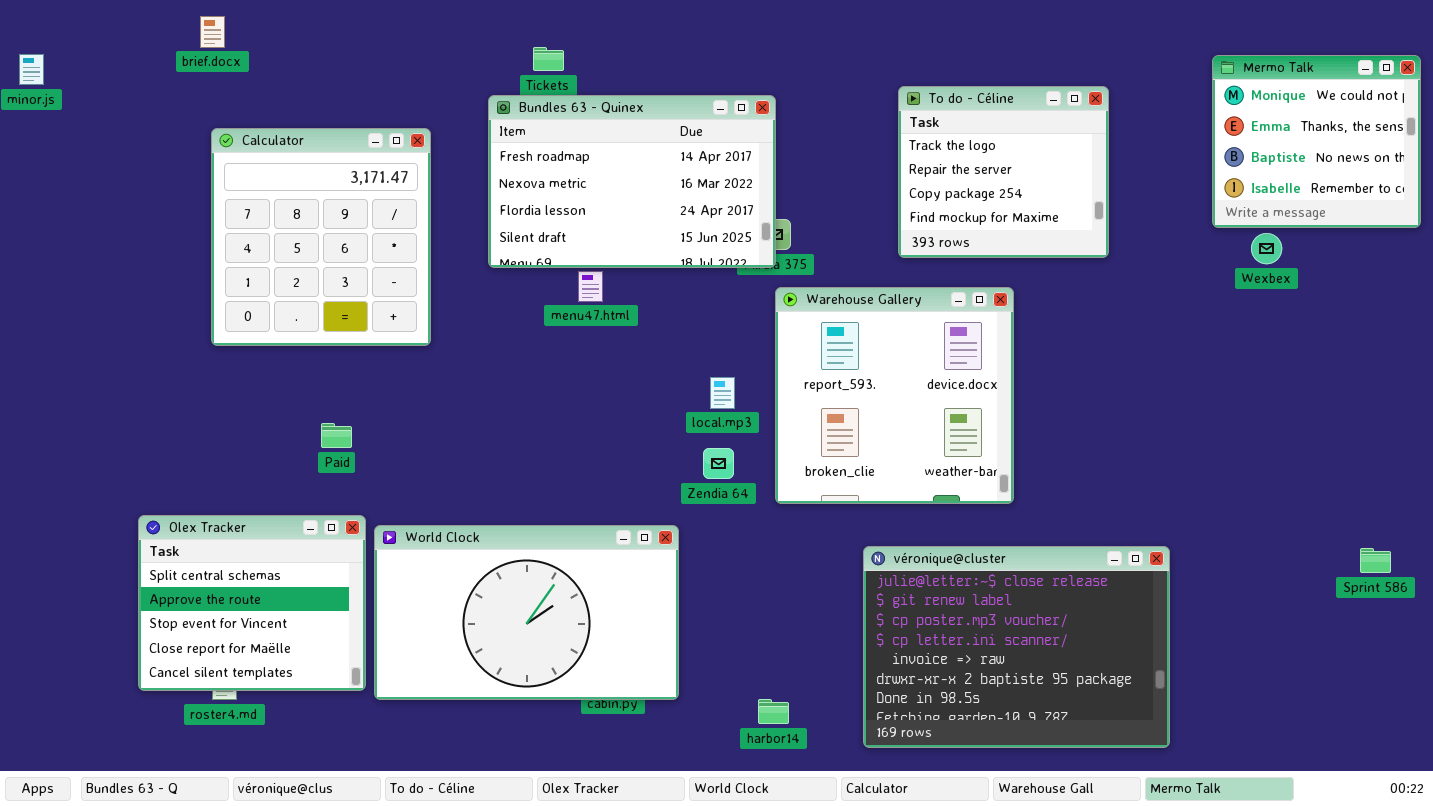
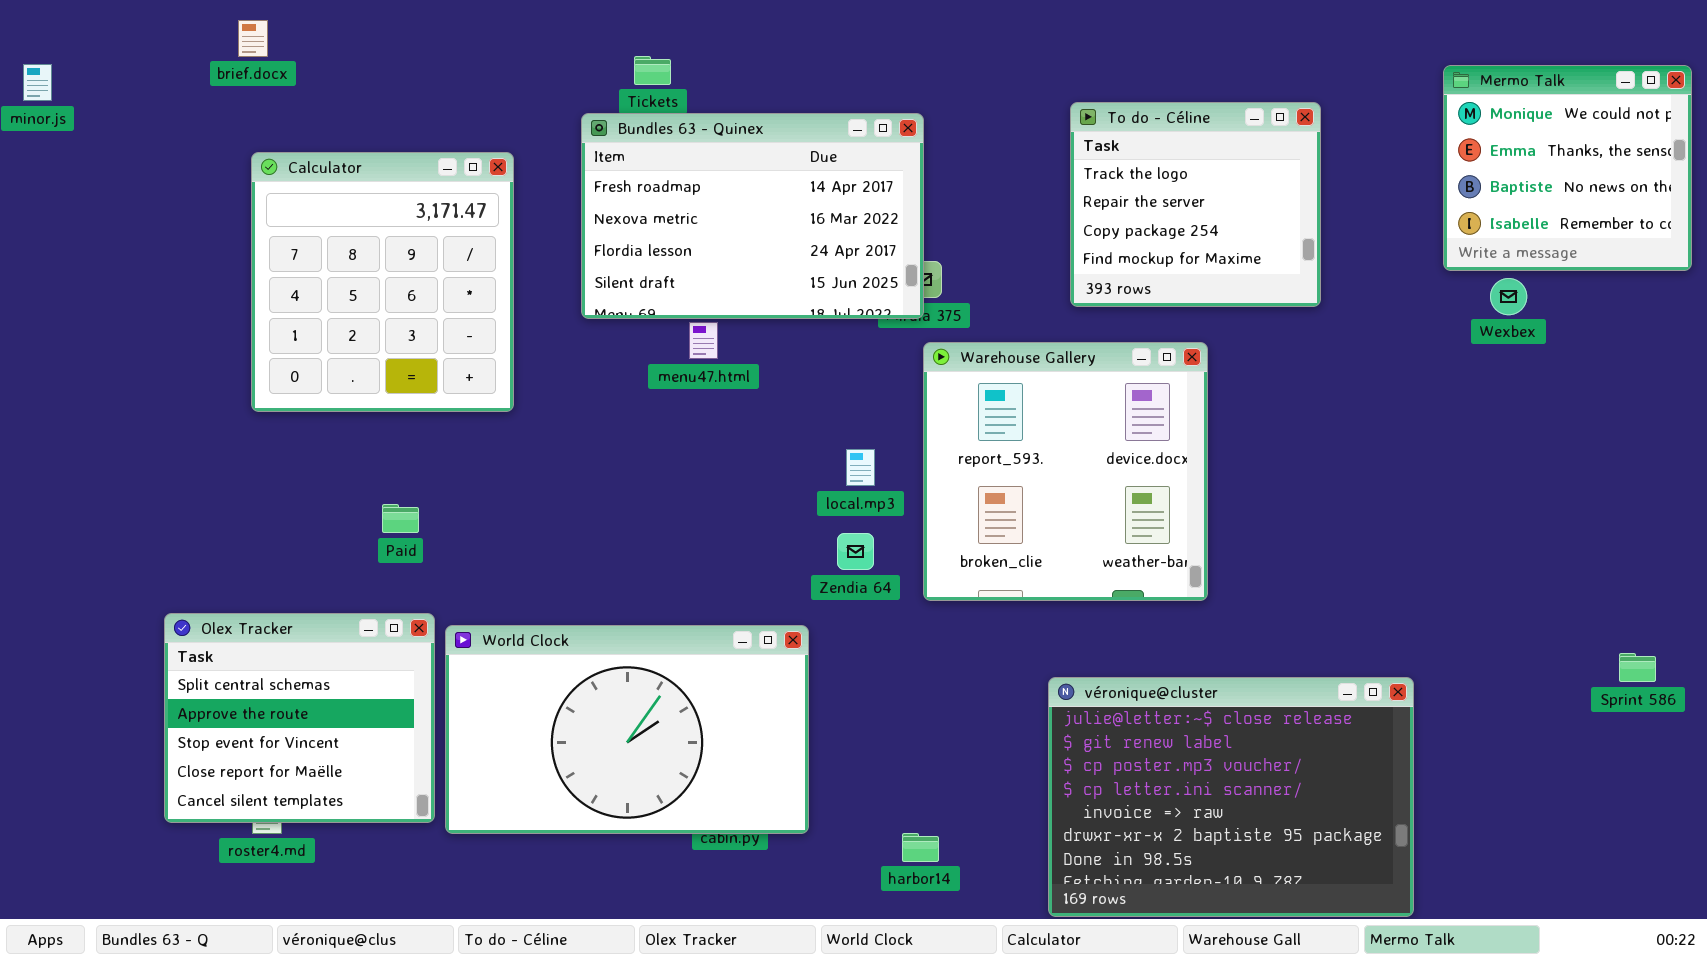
véronique@cluster: [863,546,1170,748] -> [1048,677,1414,917], moved

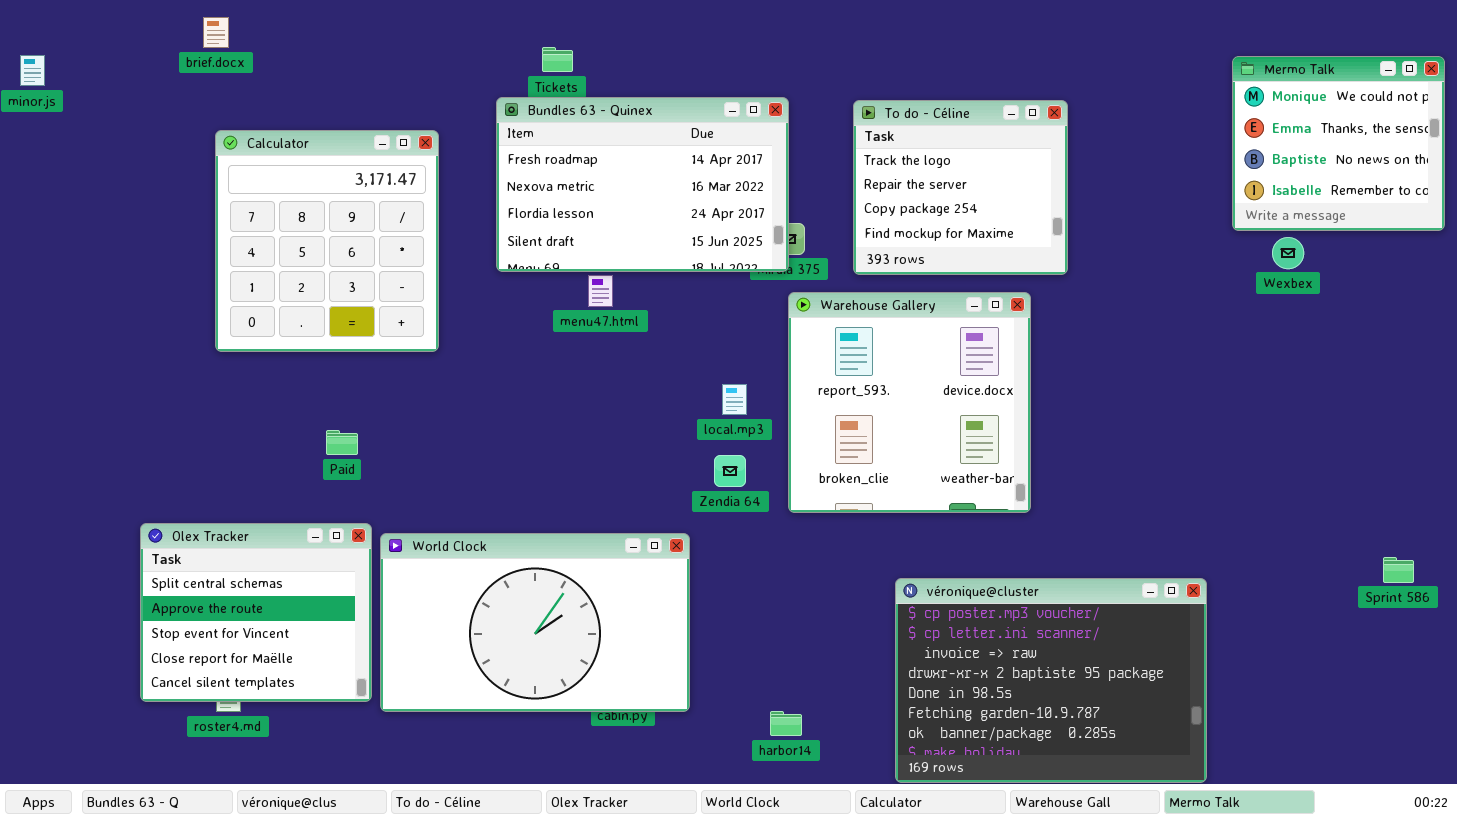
To do - Céline: [1070,102,1321,307] -> [853,100,1068,275], moved
véronique@cluster: [1048,677,1414,917] -> [895,578,1207,783], scrolled down 2 rows

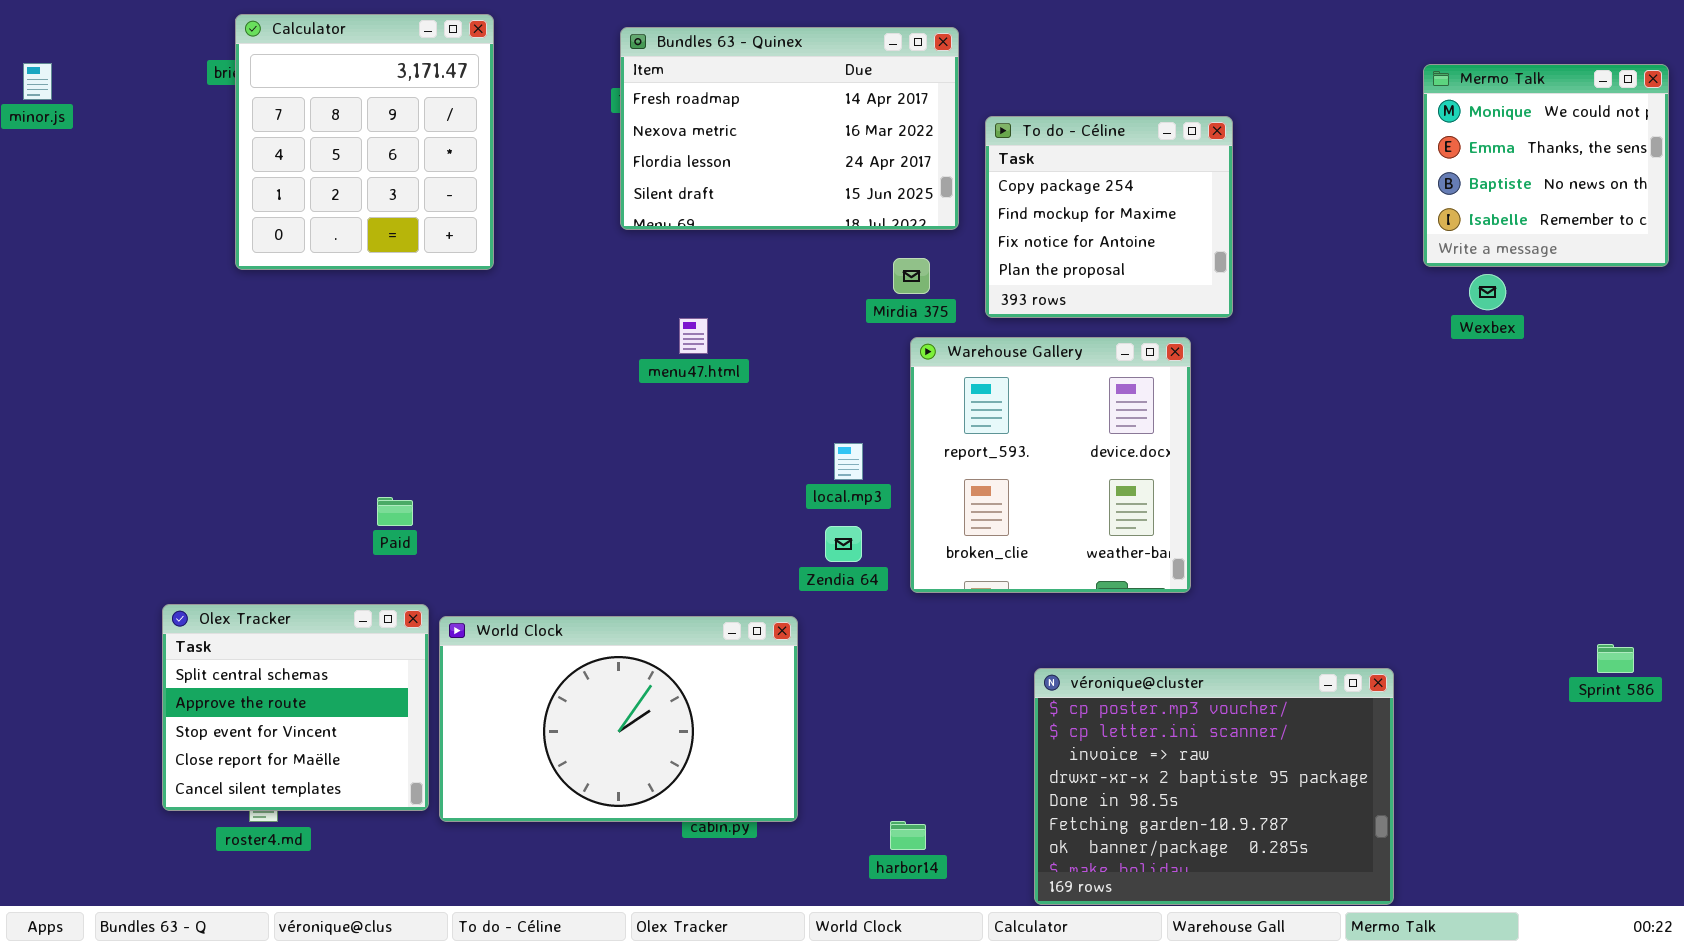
Bundles 63 - Quinex: [496,97,789,272] -> [620,27,959,230], moved
To do - Céline: [853,100,1068,275] -> [985,116,1233,318], scrolled down 2 rows
Calculator: [215,130,439,352] -> [235,14,494,270], moved

